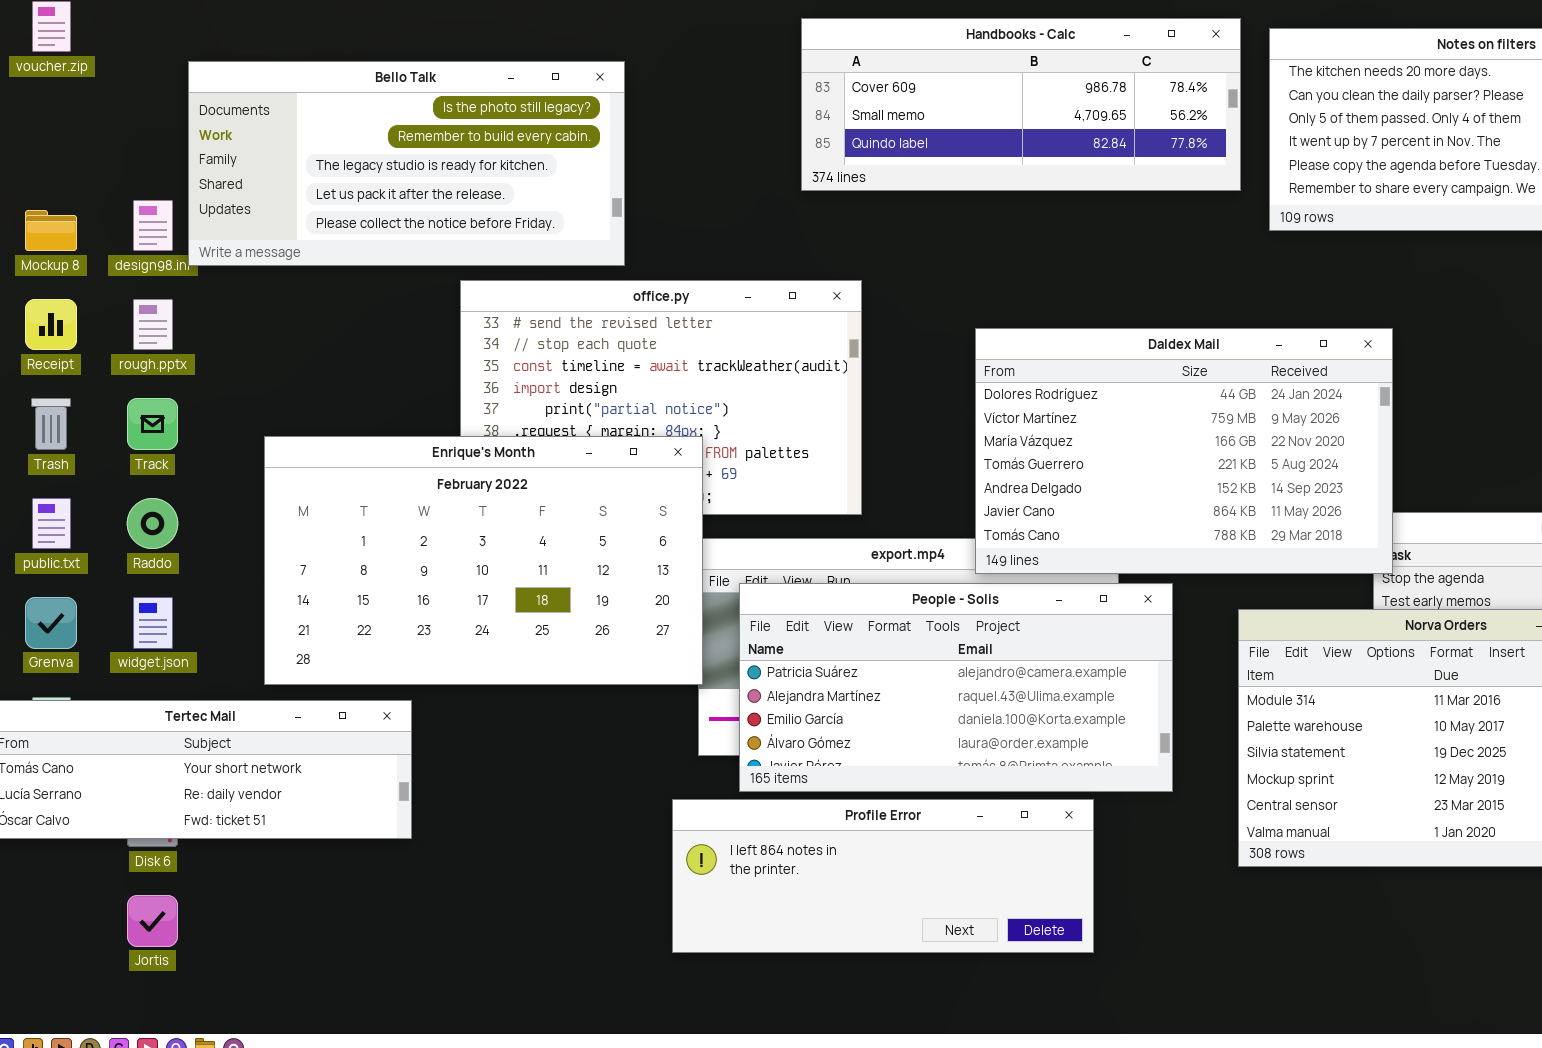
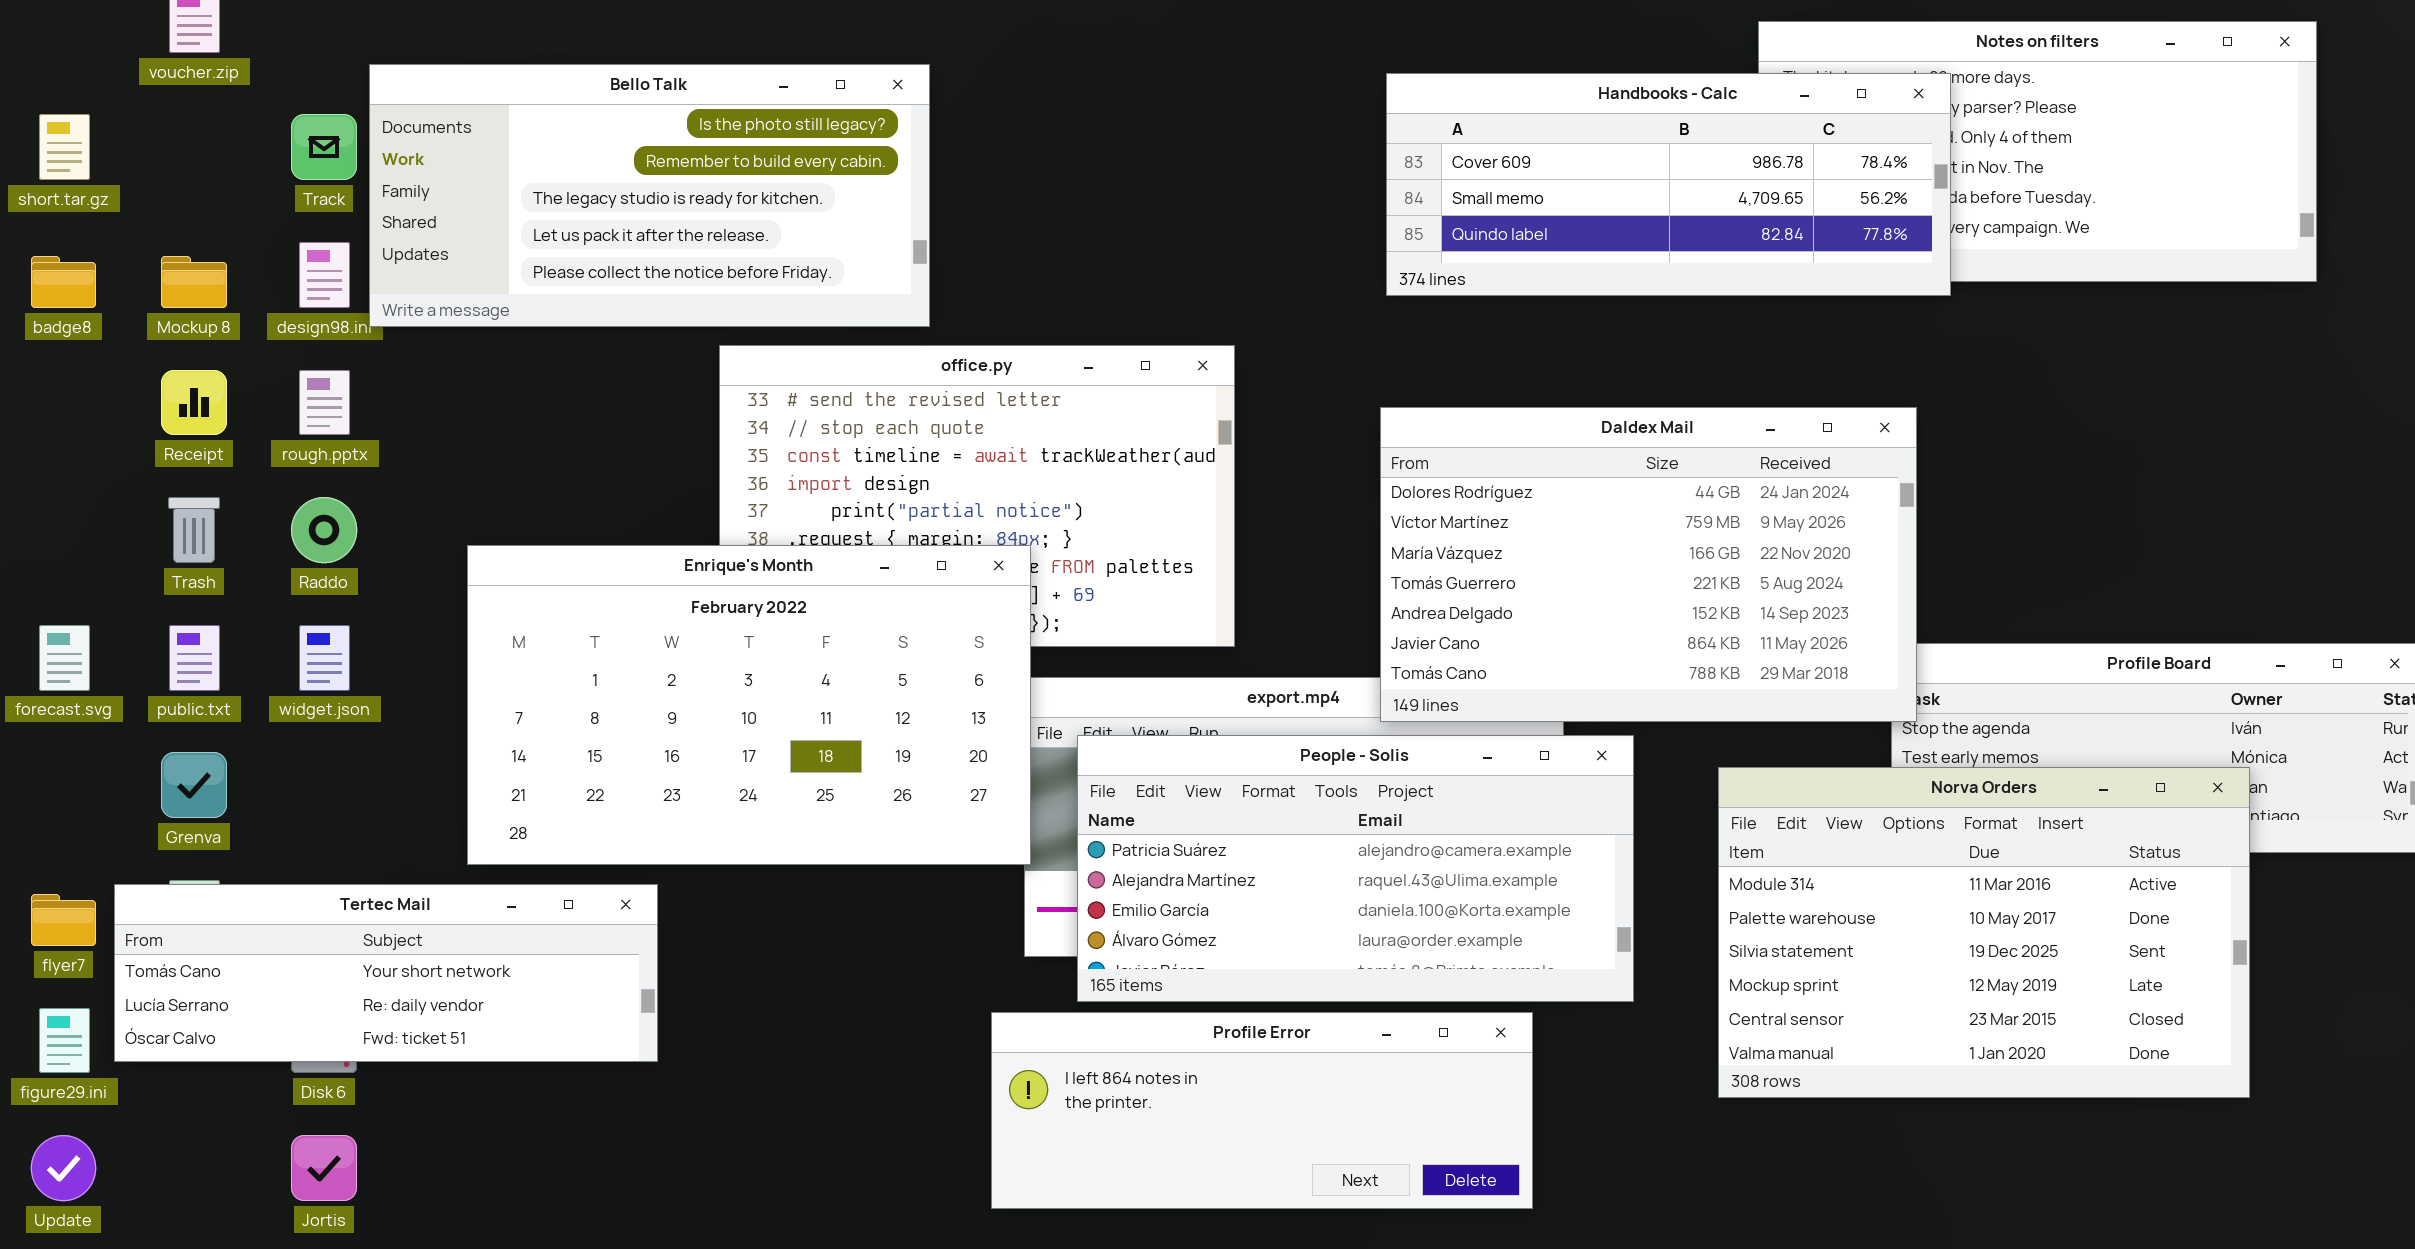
Handbooks - Calc: [801,18,1241,191] -> [1386,73,1951,296], moved
Track: [127,398,178,450] -> [291,114,357,180], moved
Raddo: [127,498,178,549] -> [291,497,357,563], moved
widget.json: [133,597,173,649] -> [299,625,350,691], moved

